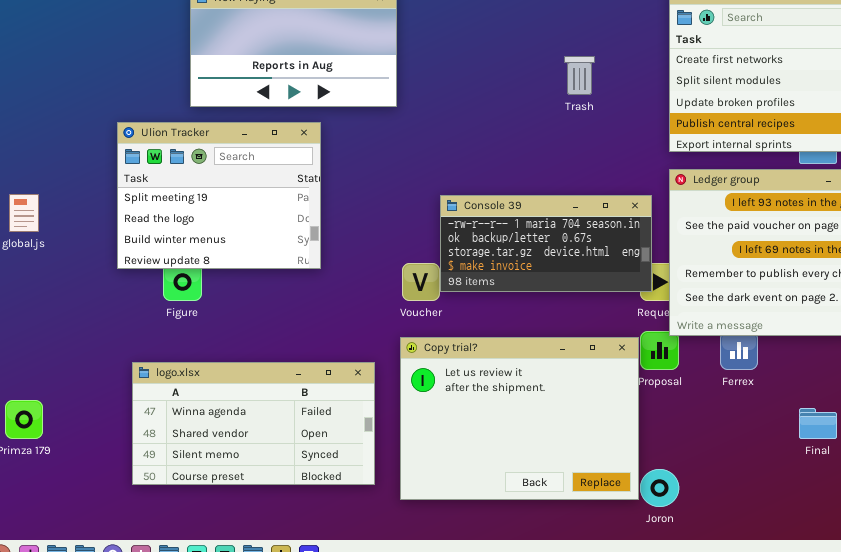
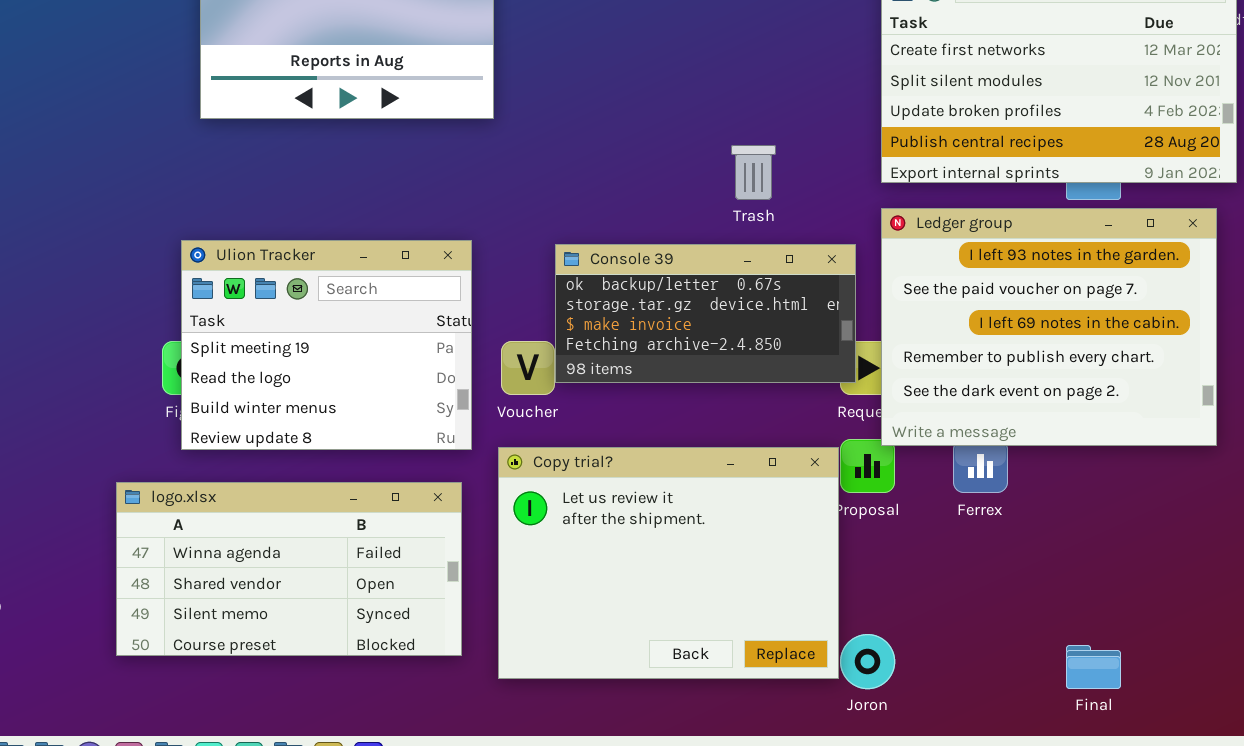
Trash: [564,56,595,95] -> [731,145,776,200], moved
Ulion Tracker: [117,122,321,269] -> [181,240,472,450], moved
Console 39: [440,195,652,292] -> [555,244,856,383], scrolled down 1 row
Final: [799,408,837,439] -> [1066,645,1121,689], moved

